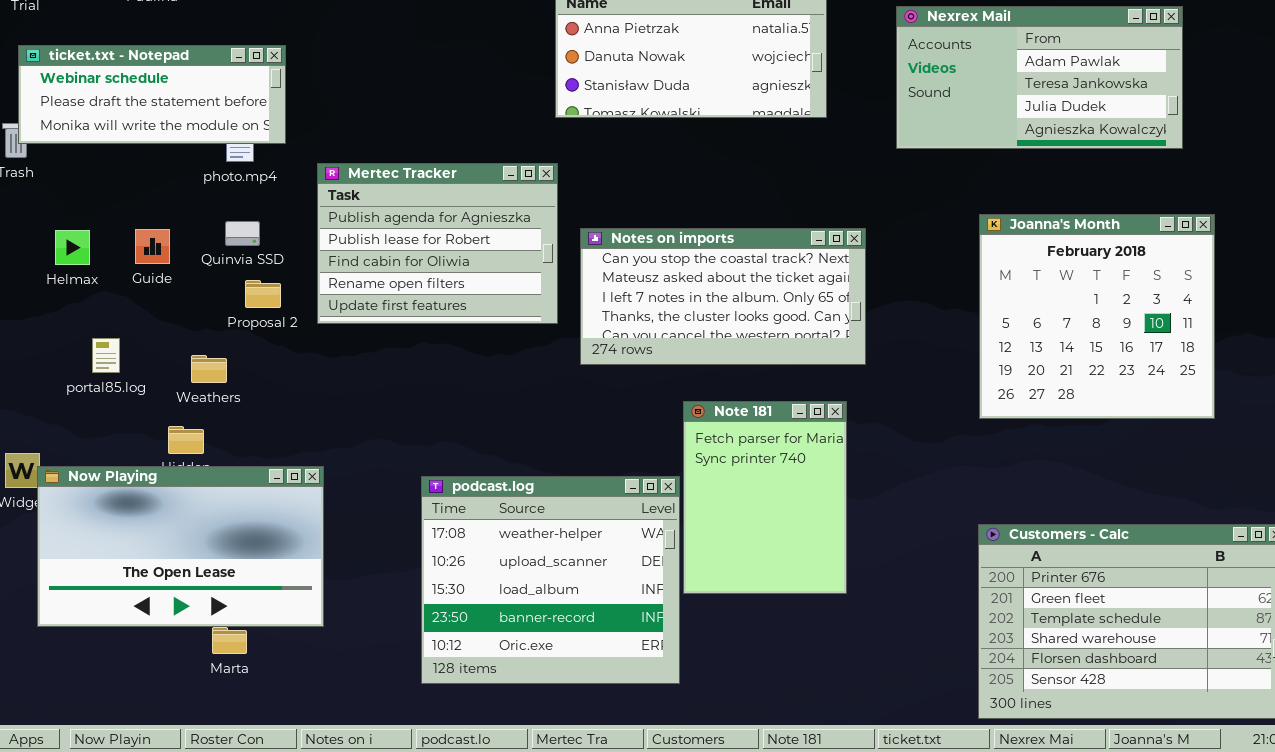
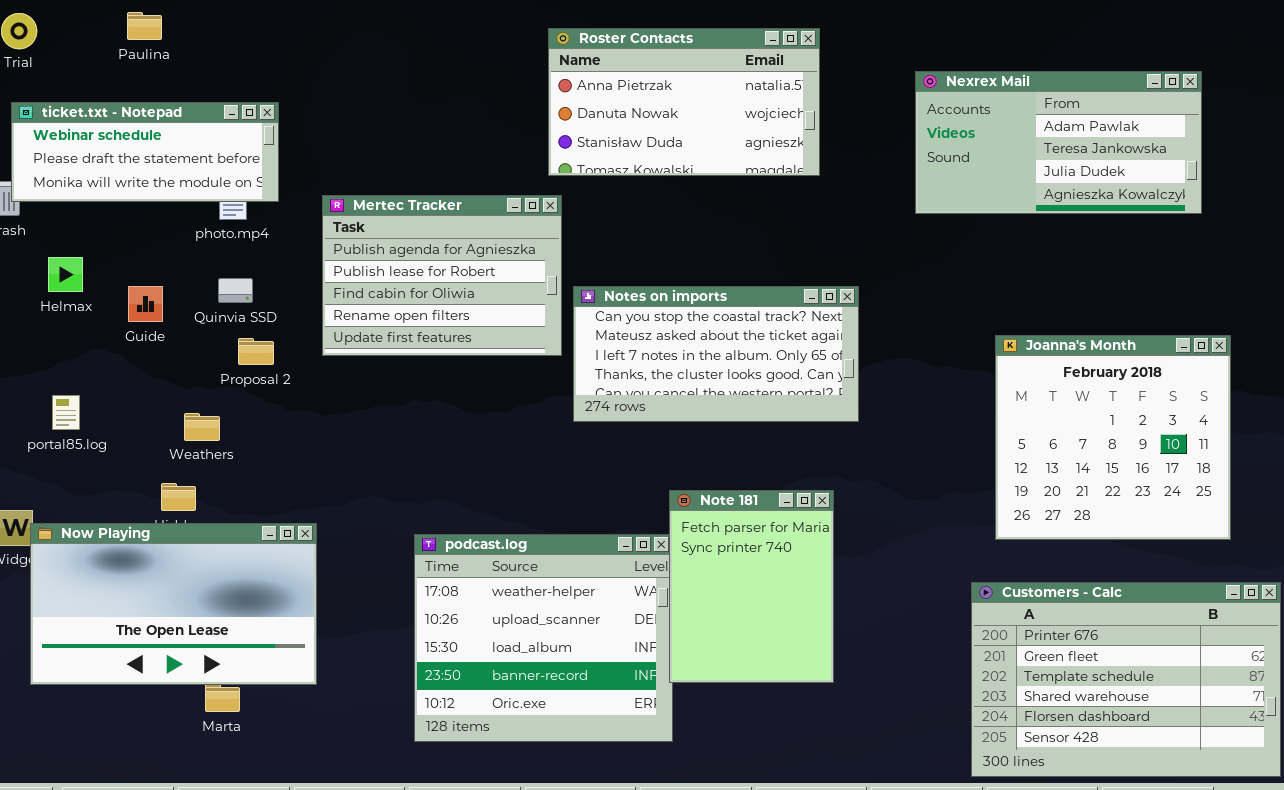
Nexrex Mail: [896,6,1183,149] -> [915,71,1202,214], moved
Mertec Tracker: [317,163,558,324] -> [322,195,562,356], moved
Joanna's Month: [979,214,1215,419] -> [995,335,1231,540], moved
Helmax: [55,230,90,265] -> [48,257,83,292], moved
portal85.log: [92,338,120,373] -> [52,395,80,430], moved
Note 181: [683,401,847,594] -> [669,490,834,683], moved

